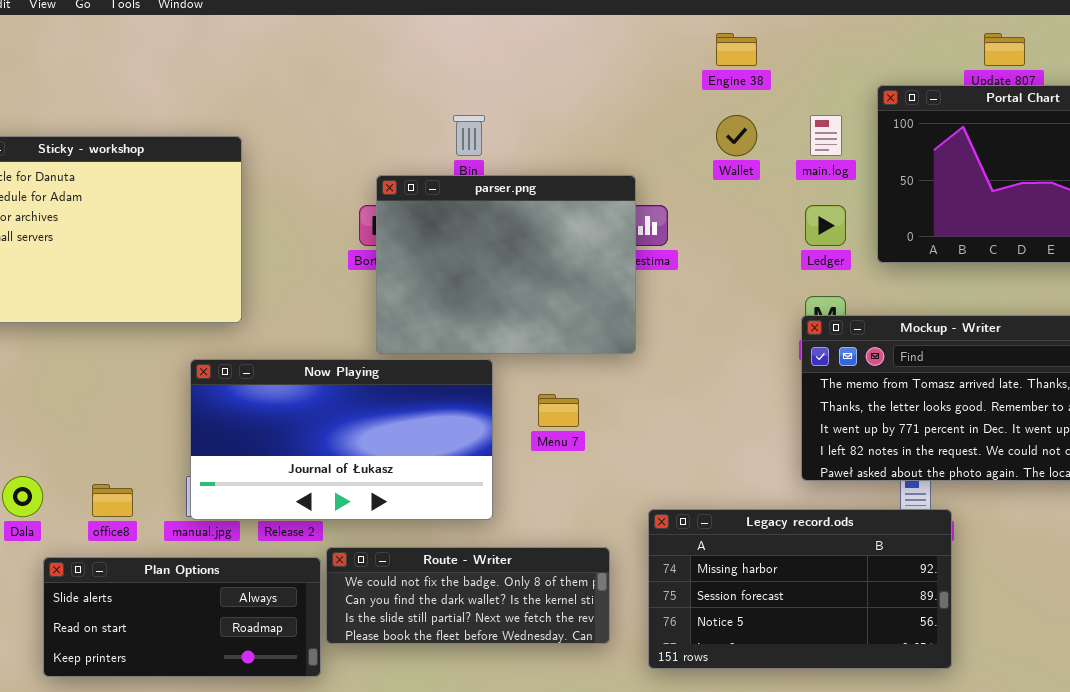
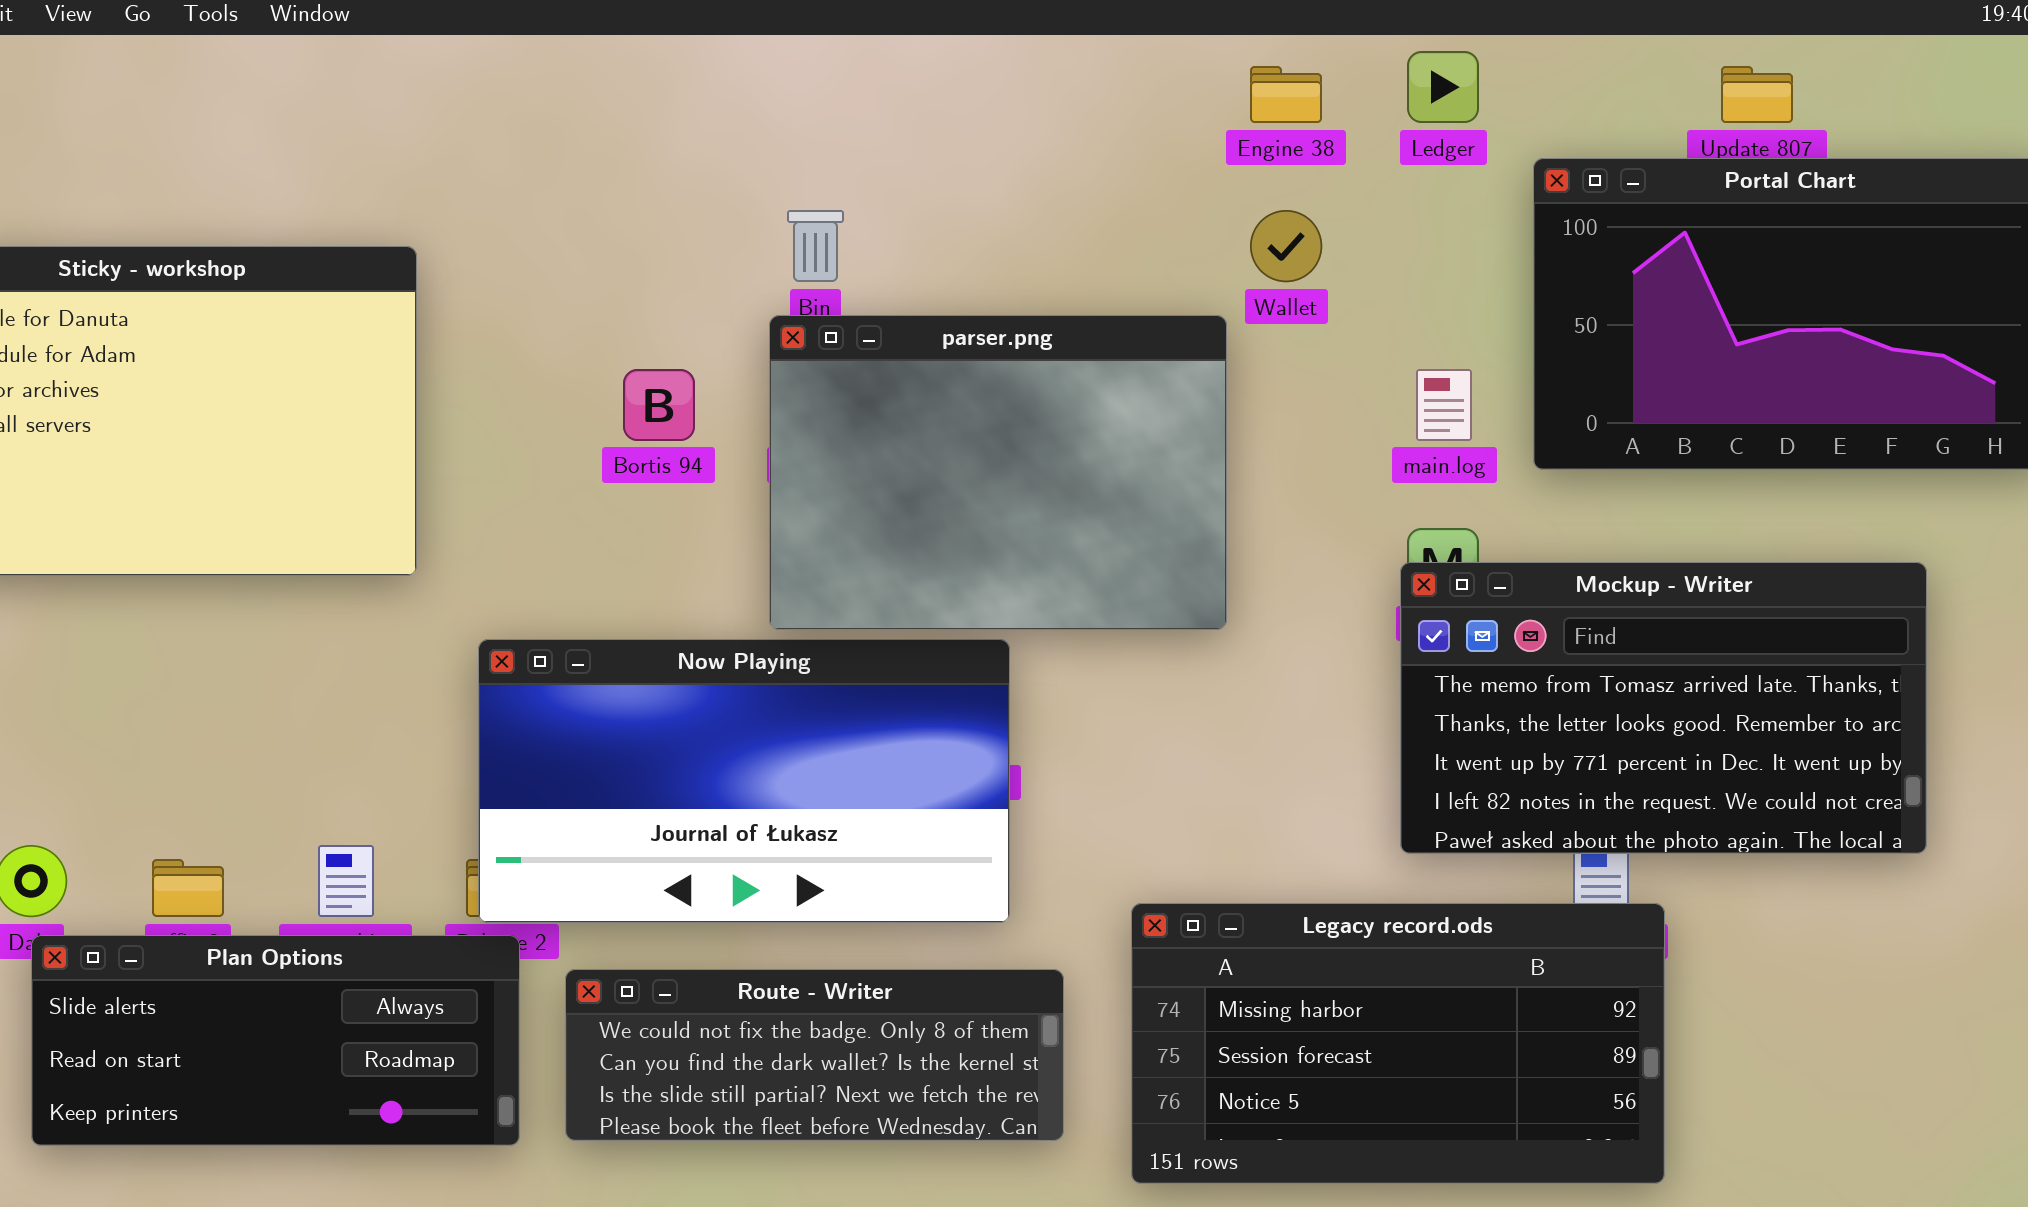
main.log: [810,115,842,156] -> [1416,369,1472,441], moved
parser.png: [376,175,636,354] -> [769,315,1227,630], moved
Ledger: [805,205,846,246] -> [1407,51,1479,123], moved
Now Playing: [190,359,493,520] -> [478,639,1010,923], moved
Plan Options: [43,557,321,677] -> [31,935,520,1146], moved

